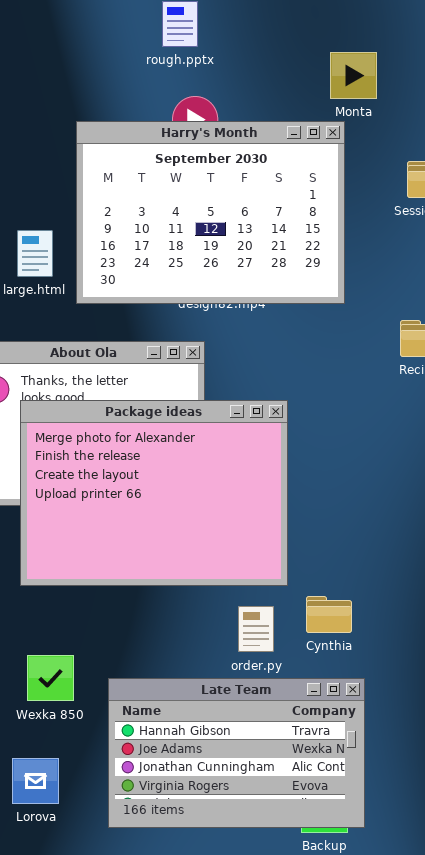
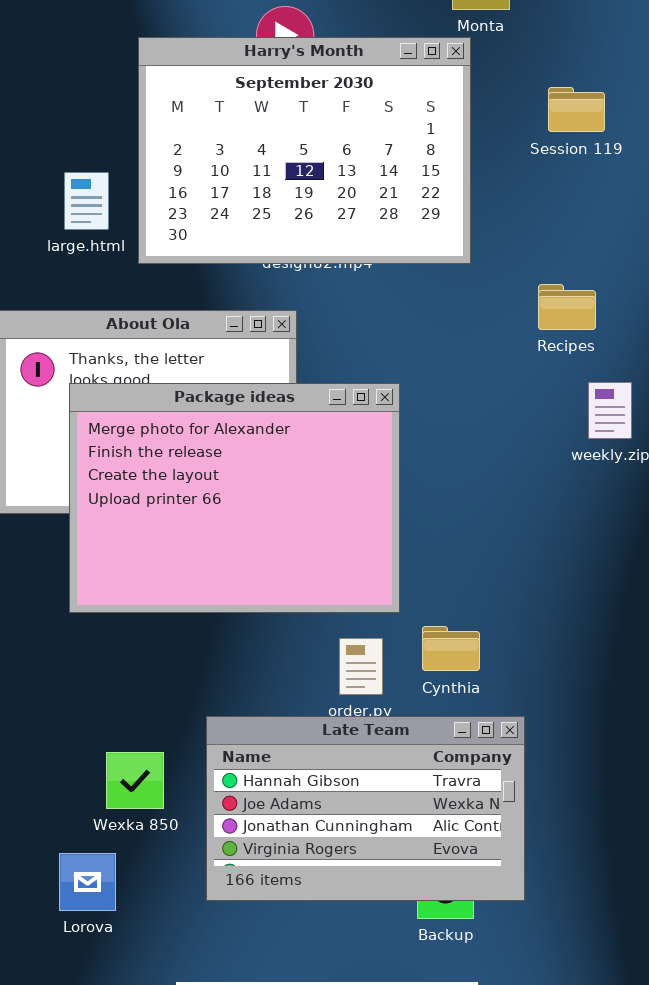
Wexka 850: [27,655,74,701] -> [106,752,164,809], moved
Late Team: [108,678,365,828] -> [206,716,525,901], moved
Lorova: [12,758,59,804] -> [59,853,116,911], moved

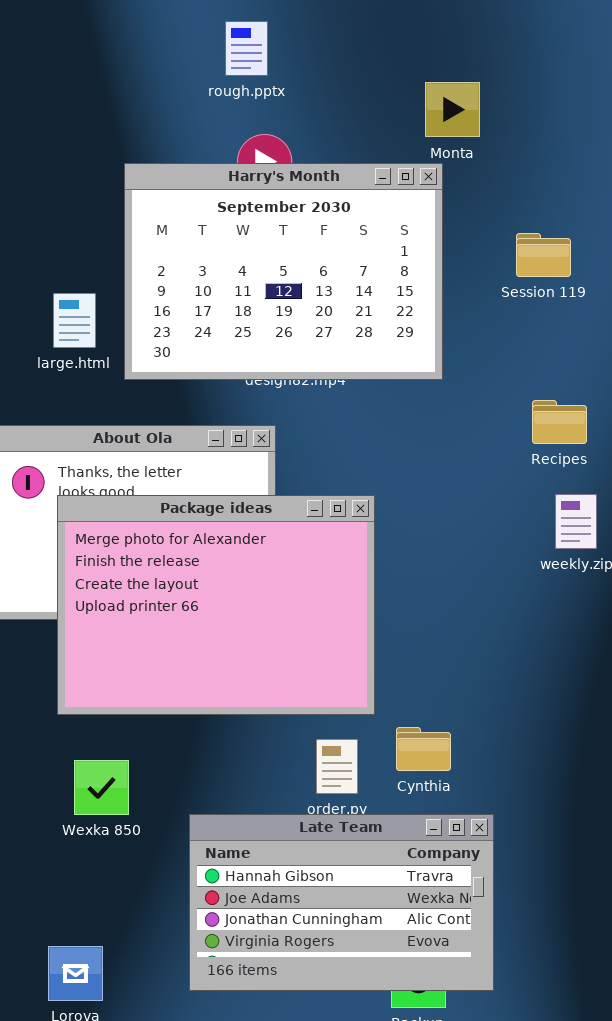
Session 119: [548,87,605,132] -> [516,233,571,277], moved
Recipes: [538,284,596,330] -> [532,400,587,444], moved
Wexka 850: [106,752,164,809] -> [74,760,129,815], moved

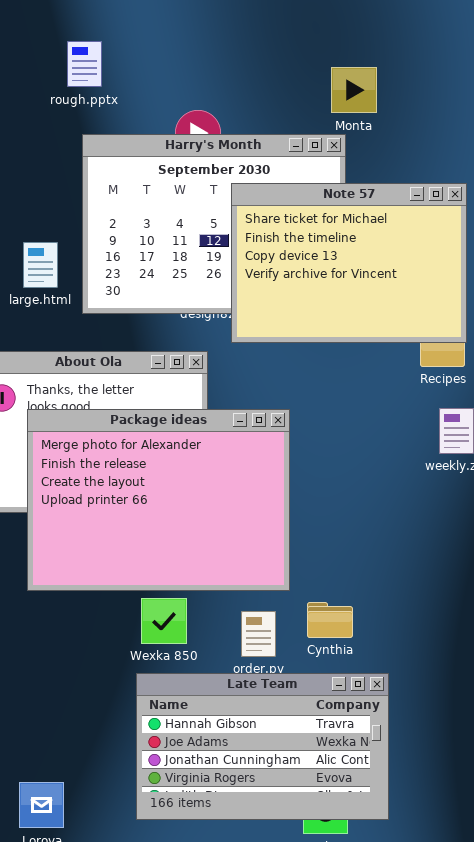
rough.pptx: [225,21,268,76] -> [67,41,102,87], moved
Note 57: none -> [231,183,467,343], opened
Wexka 850: [74,760,129,815] -> [141,598,187,644], moved

